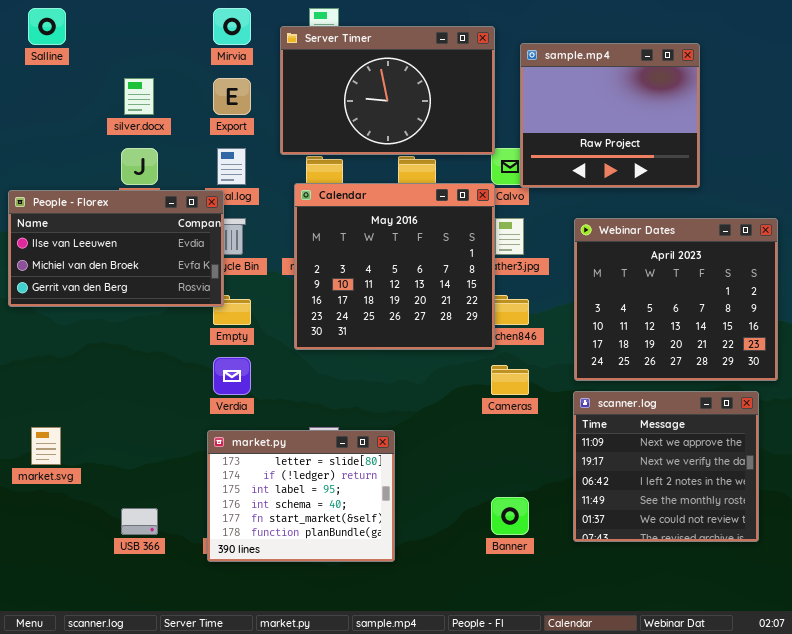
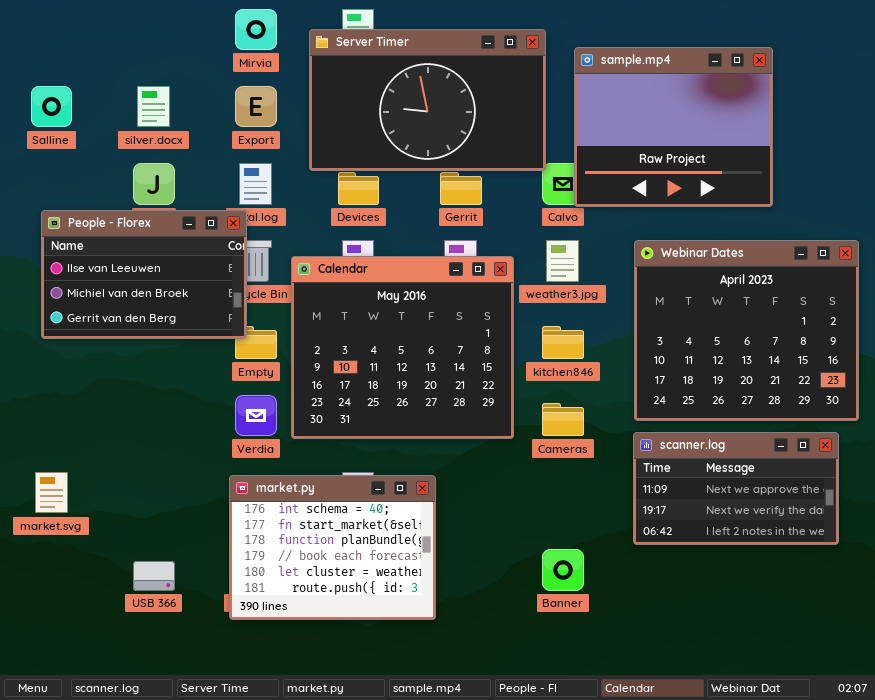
Salline: [28,8,66,45] -> [31,86,72,127], moved
Calendar: [294,183,495,350] -> [291,256,514,439], moved
People - Florex: [8,190,224,307] -> [41,210,247,339], resized
scanner.log: [573,391,759,542] -> [633,432,839,545], resized
market.py: [207,430,395,562] -> [229,475,436,620], scrolled down 3 rows

